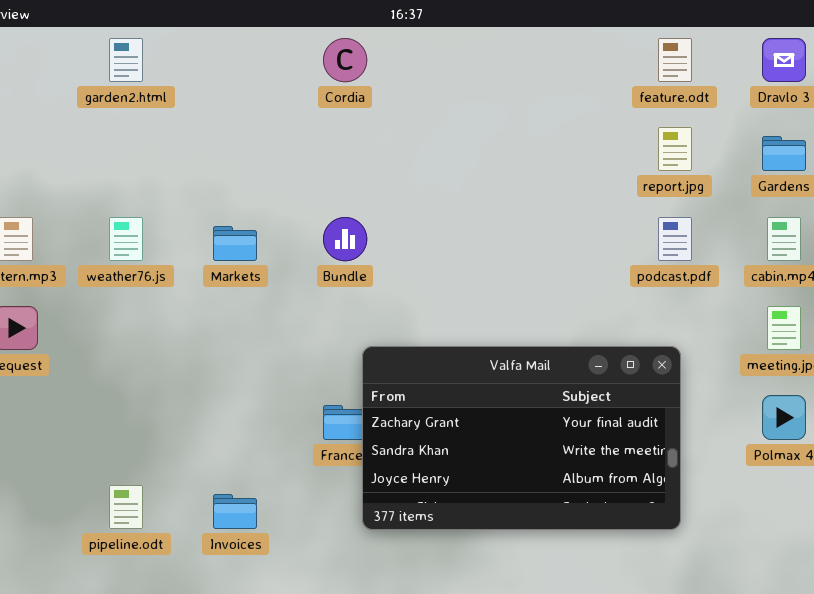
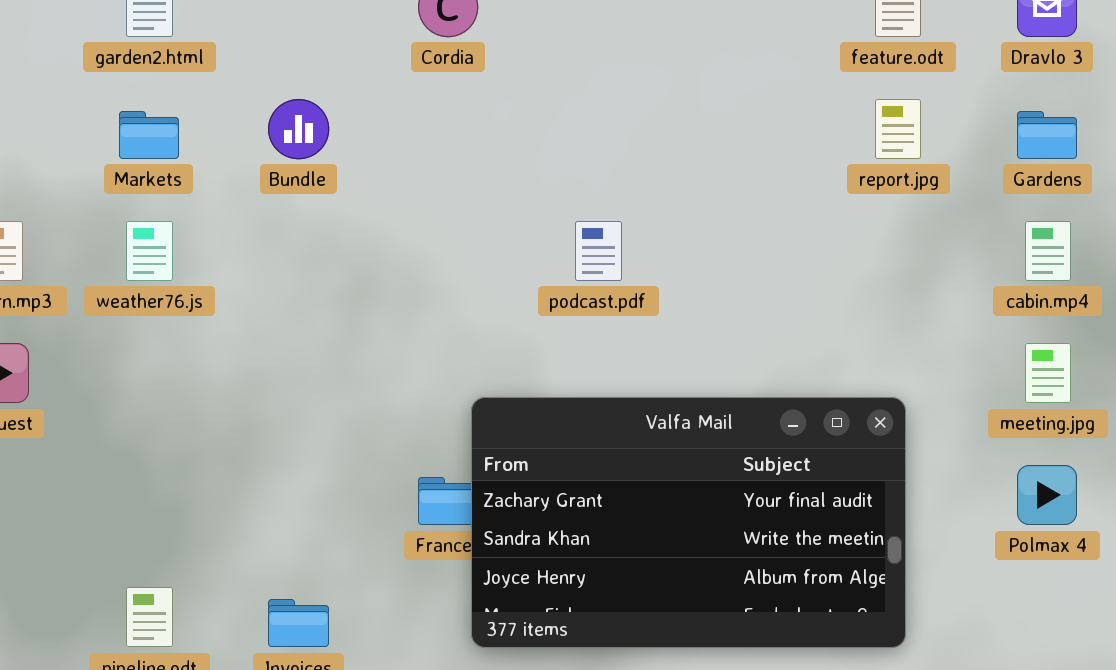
Bundle: [323,217,367,261] -> [268,99,329,159], moved
podcast.pdf: [658,217,692,261] -> [575,221,622,281], moved
Markets: [213,226,257,261] -> [119,111,179,159], moved

